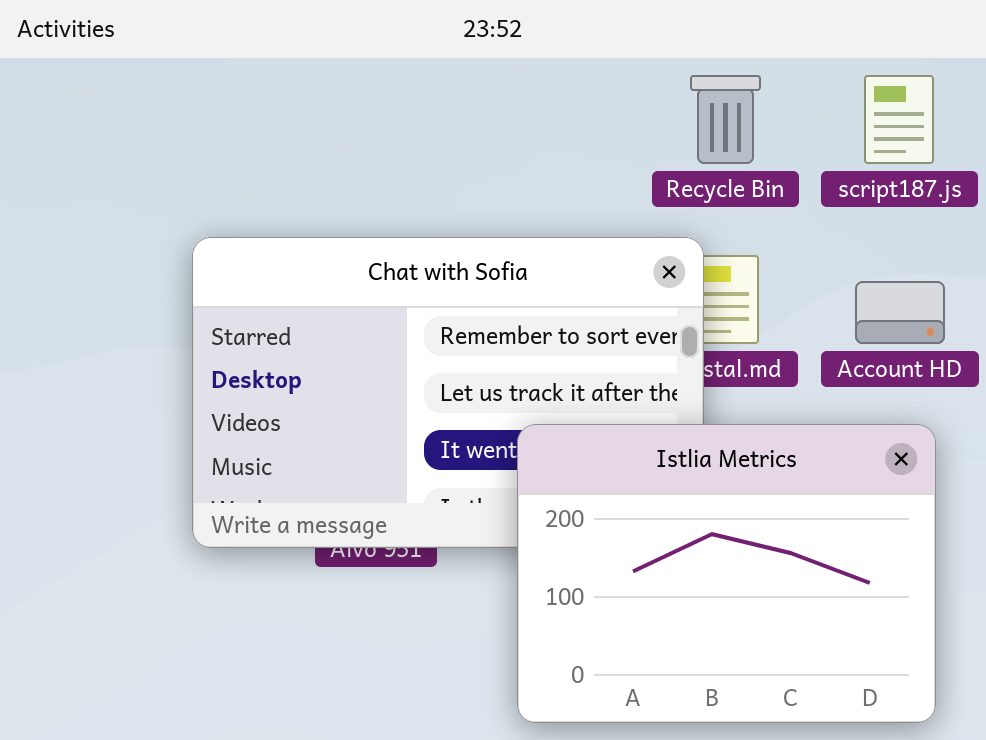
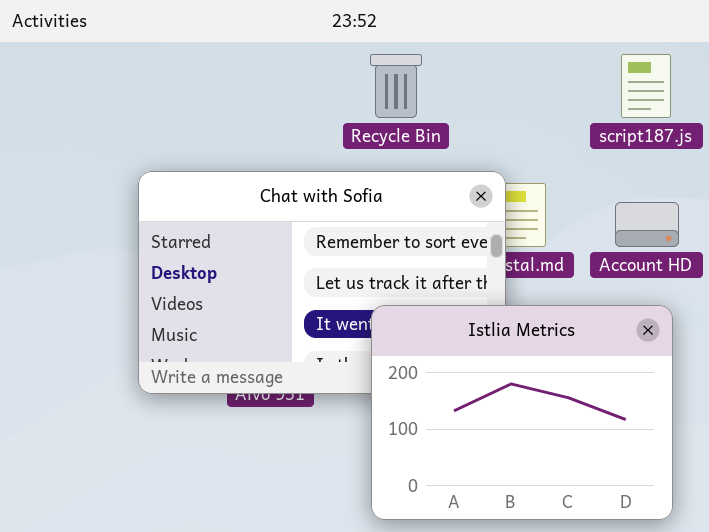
Recycle Bin: [690,75,761,164] -> [370,54,422,118], moved

